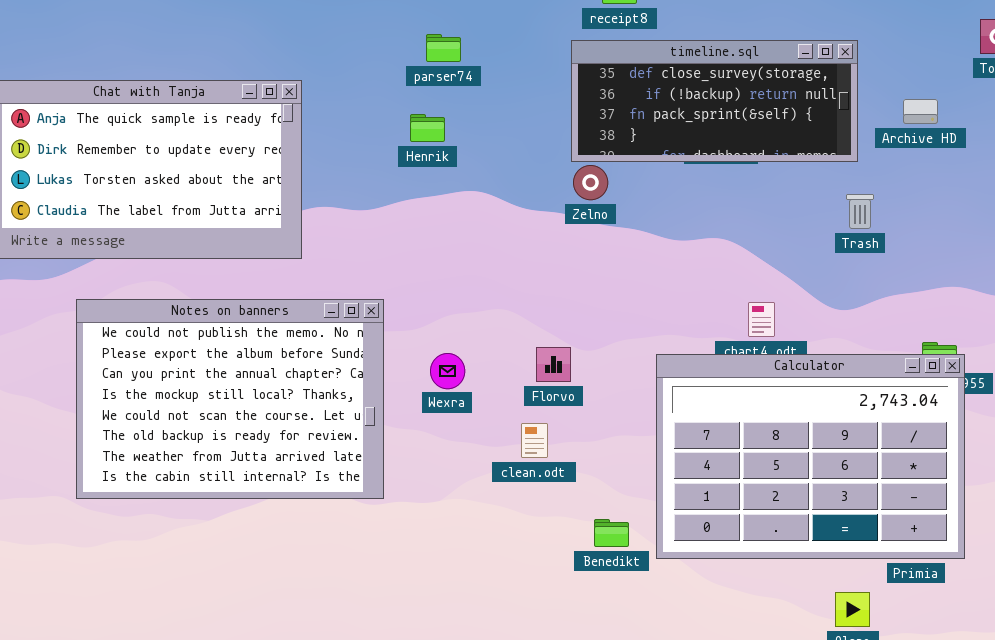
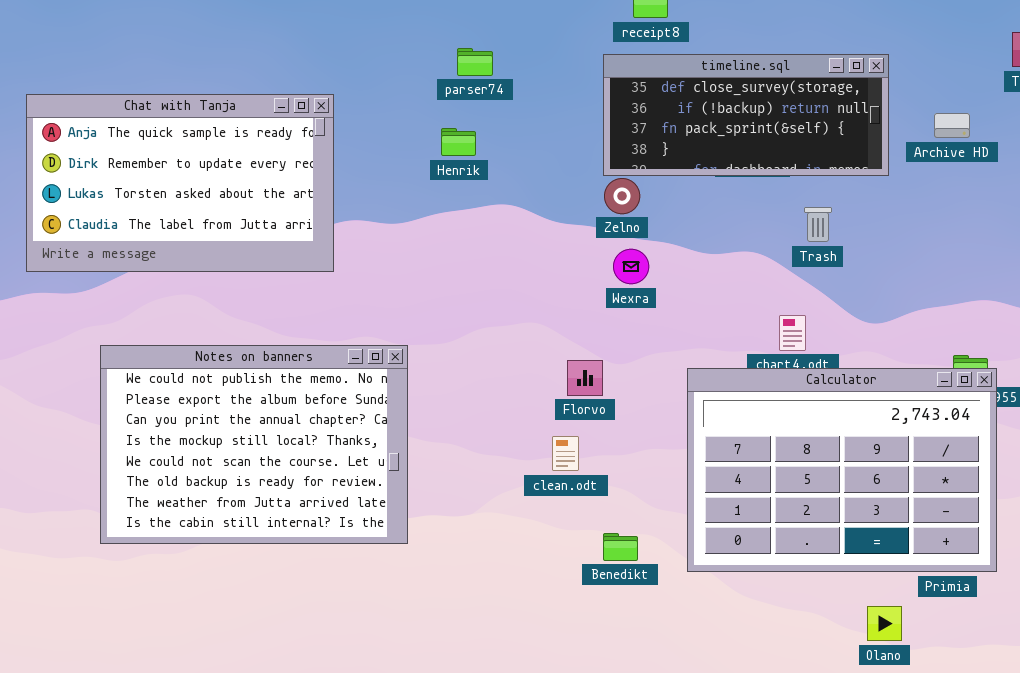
Trash: [846,194,874,229] -> [804,207,832,242], moved
Notes on banners: [76,299,384,499] -> [100,345,408,544], moved
Wexra: [430,353,465,389] -> [613,249,649,284], moved
Benedikt: [594,519,629,547] -> [603,533,638,561], moved

